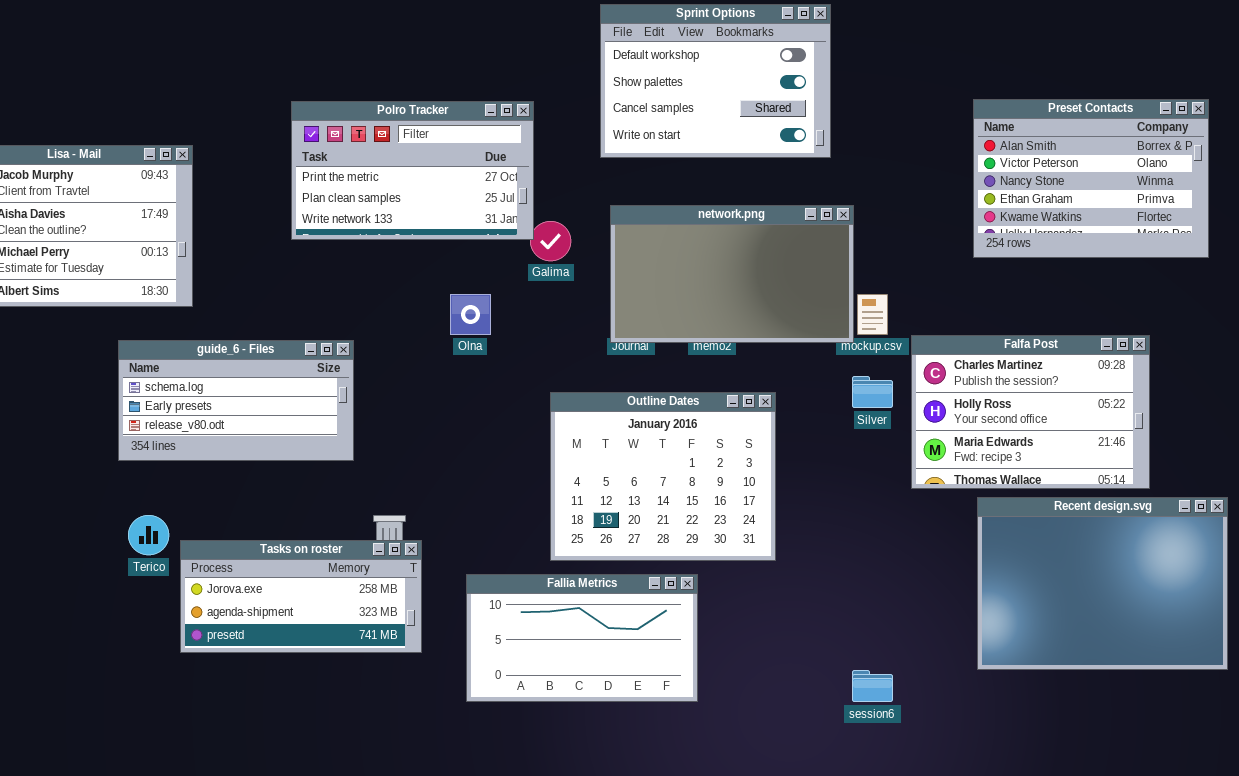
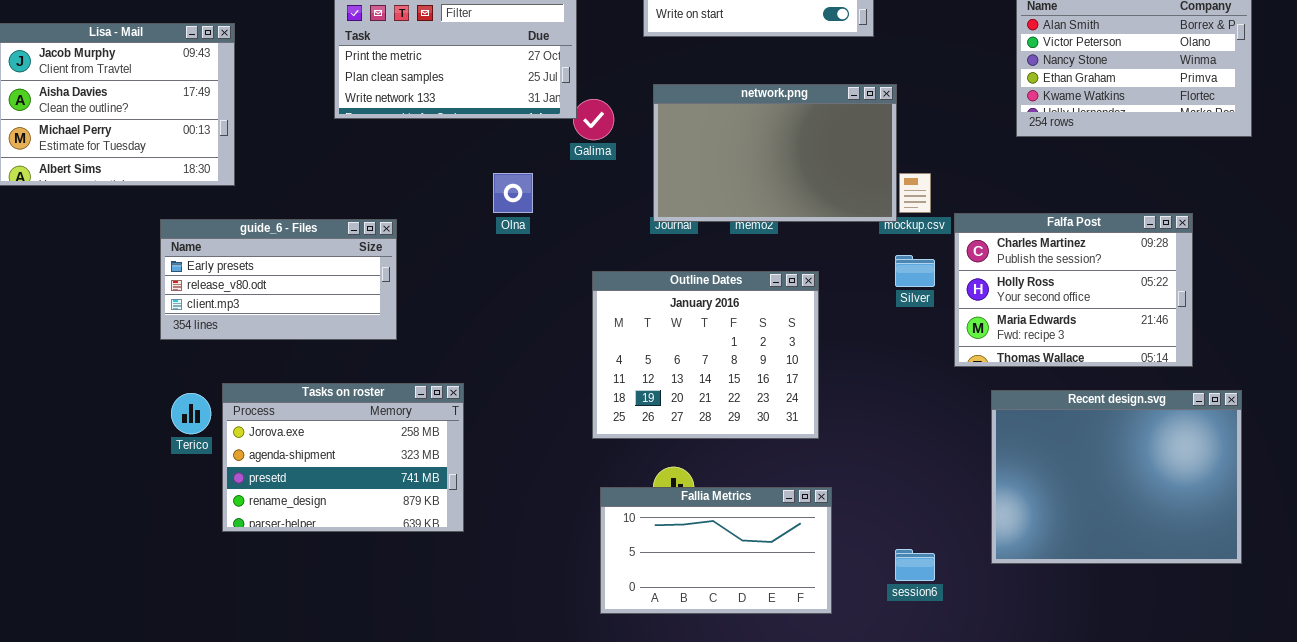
guide_6 - Files: [118,340,354,461] -> [160,219,397,340], scrolled down 1 row
Recent design.svg: [977,497,1228,670] -> [991,390,1242,564], moved
Tasks on roster: [180,540,422,653] -> [222,383,464,532], resized
Fallia Metrics: [466,574,698,702] -> [600,487,832,614], moved

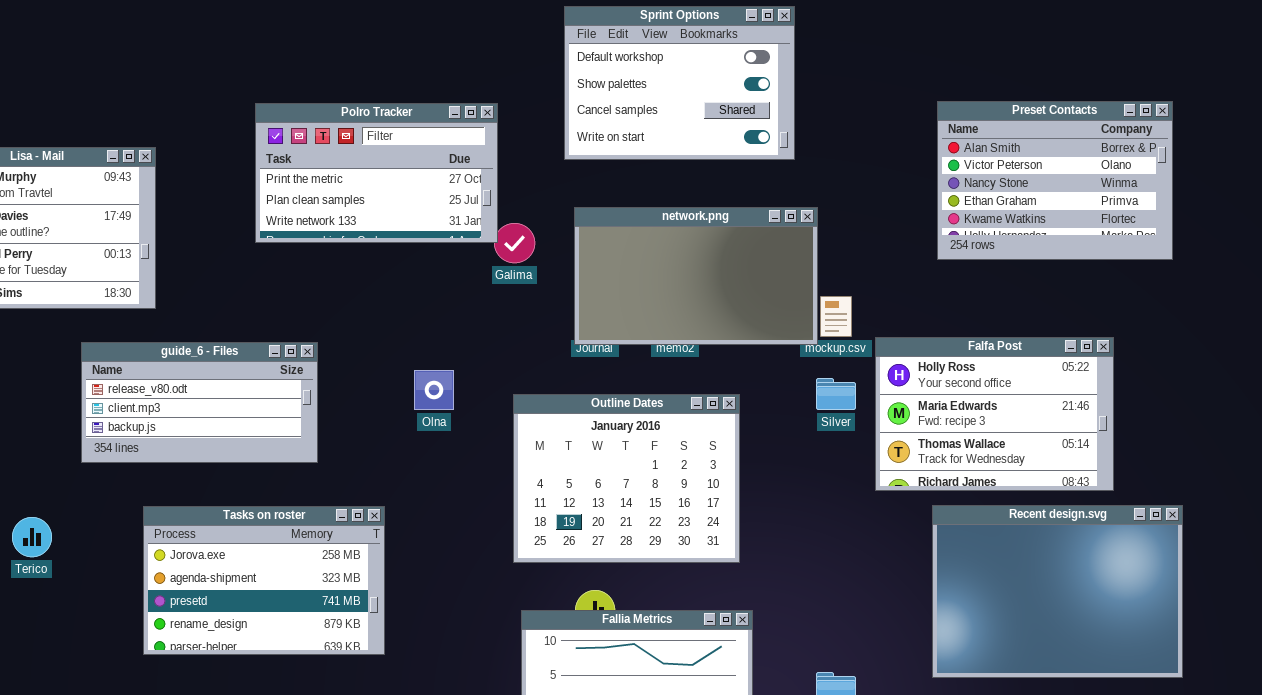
Olna: [493,173,533,213] -> [414,370,454,410], moved
Falfa Post: [954,213,1193,367] -> [875,337,1114,491], scrolled down 1 row
guide_6 - Files: [160,219,397,340] -> [81,342,318,463], scrolled down 1 row
Recent design.svg: [991,390,1242,564] -> [932,505,1183,678], moved
Terico: [171,393,211,434] -> [12,517,52,557], moved

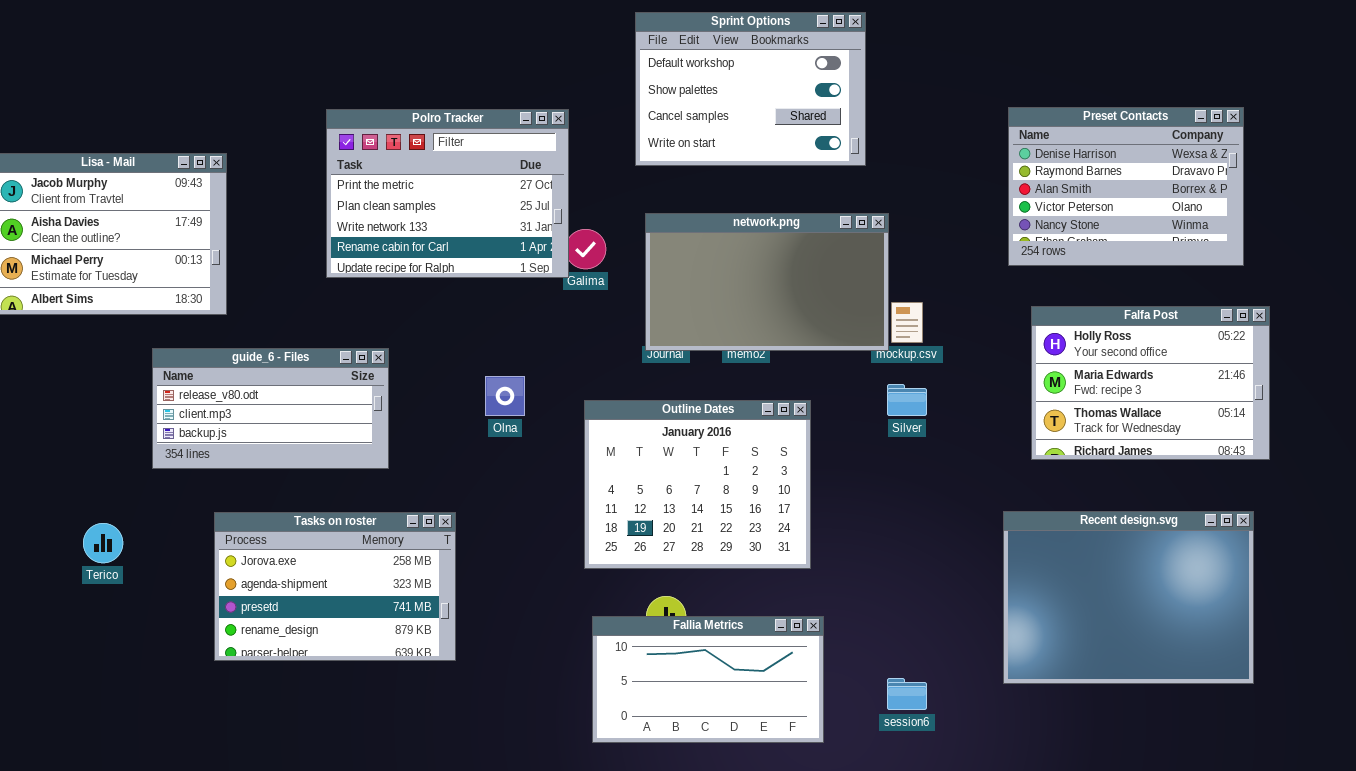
Preset Contacts: [937,101,1173,260] -> [1008,107,1244,266], scrolled up 2 rows
Polro Tracker: [255,103,498,243] -> [326,109,569,278], resized
Falfa Post: [875,337,1114,491] -> [1031,306,1270,460], moved

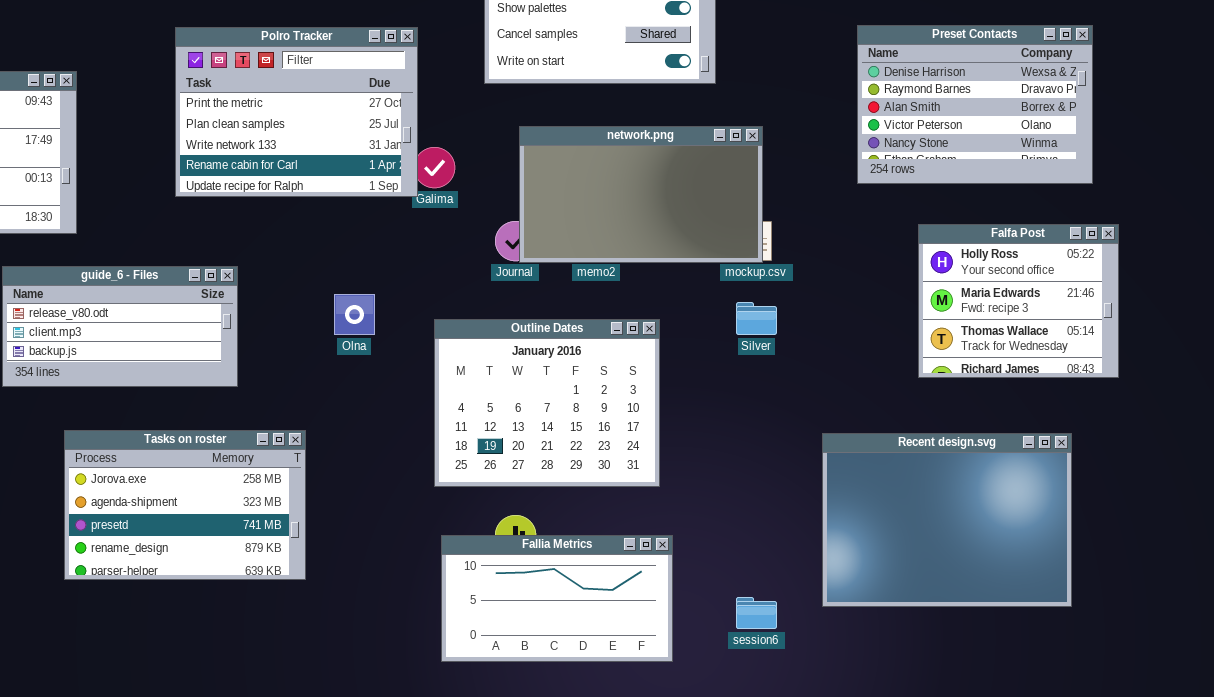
network.png: [645,213,889,351] -> [519,126,763,263], moved
Falfa Post: [1031,306,1270,460] -> [918,224,1119,378], resized
Recent design.svg: [1003,511,1254,684] -> [822,433,1072,607], moved

